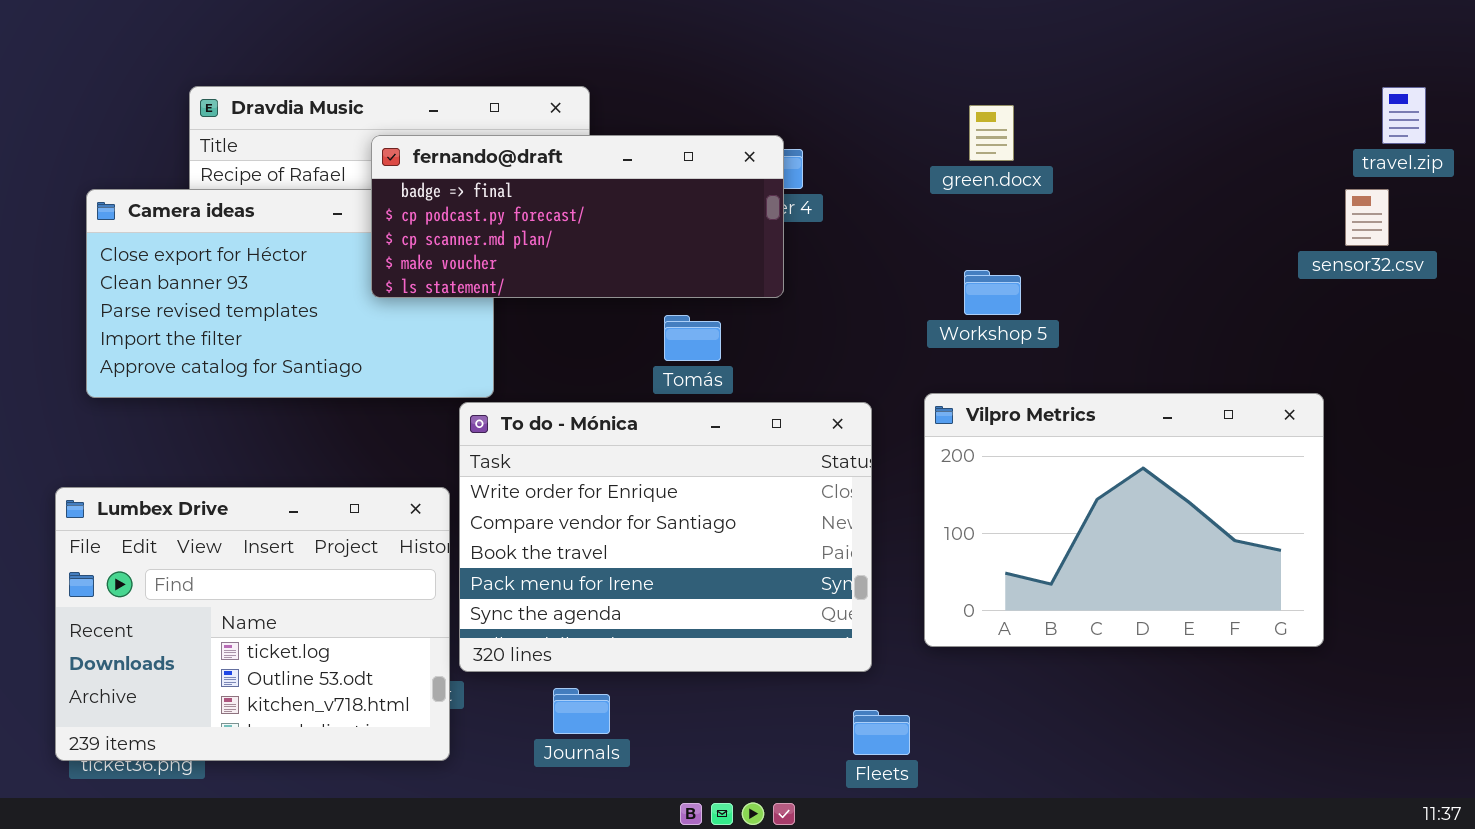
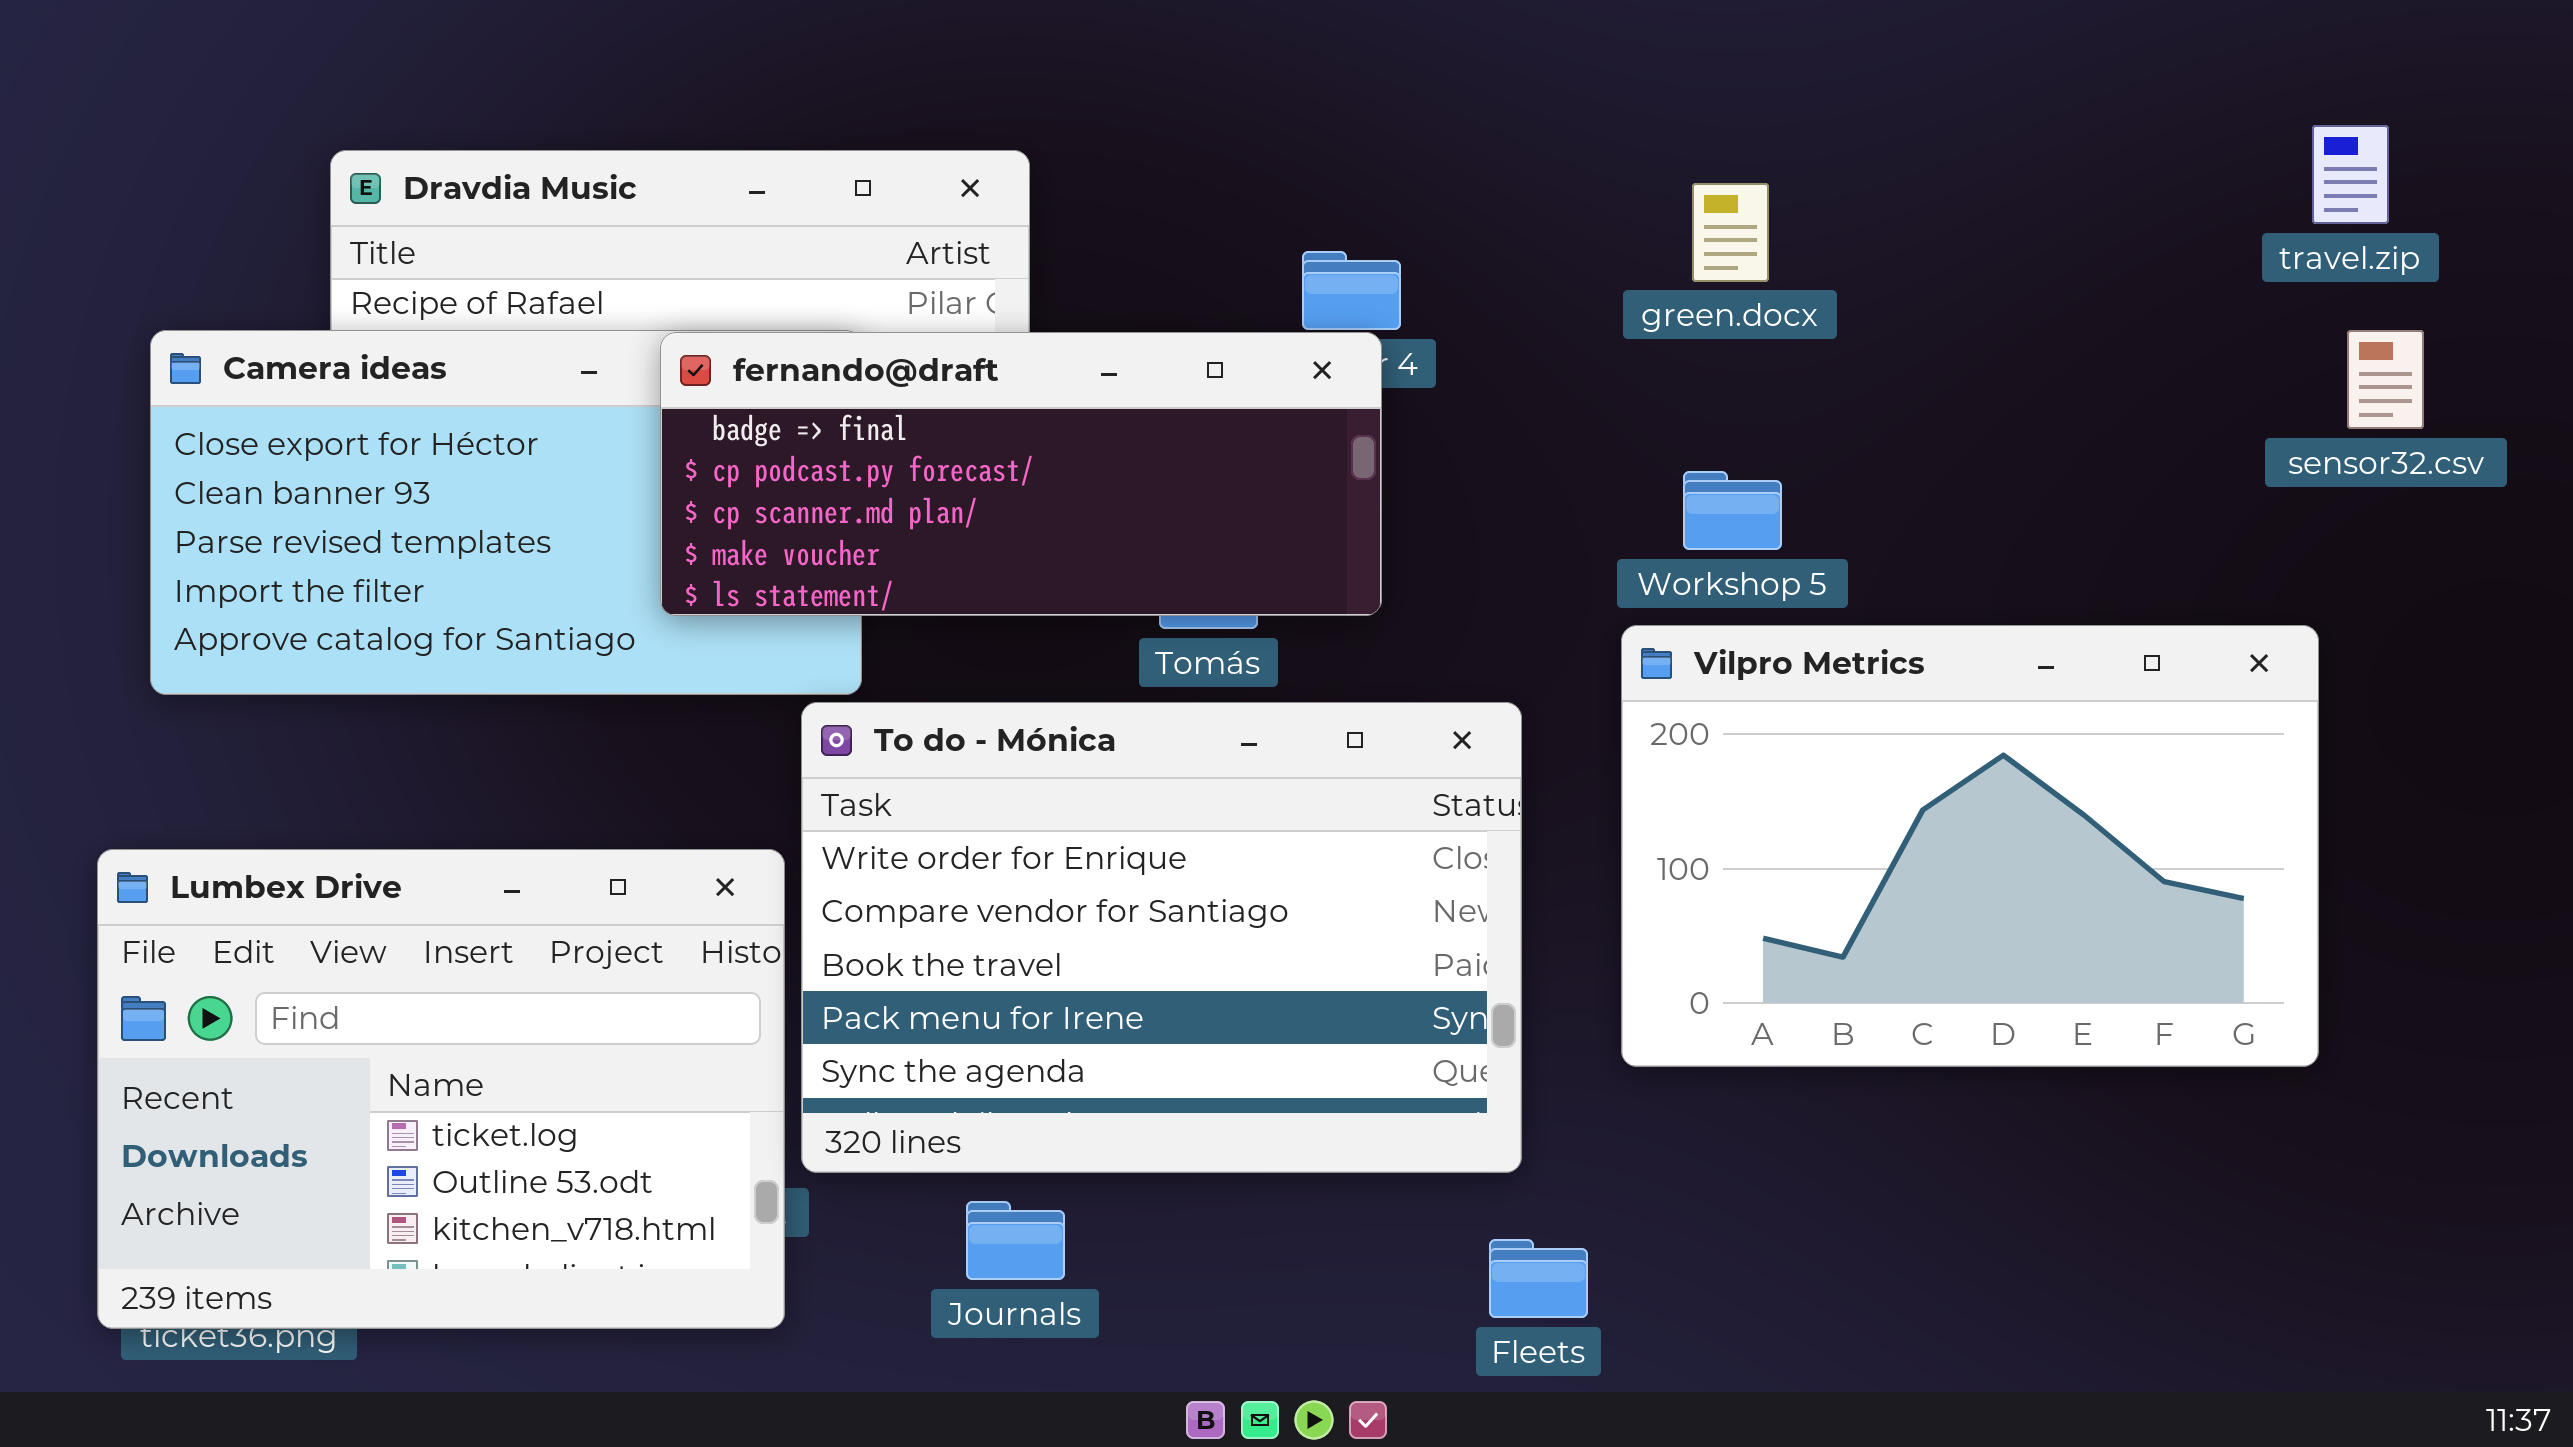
travel.zip: [1382,87,1426,144] -> [2312,125,2389,224], moved
fernando@draft: [371,135,784,298] -> [660,332,1382,616], moved
Vilpro Metrics: [924,393,1324,647] -> [1621,625,2319,1067], moved

